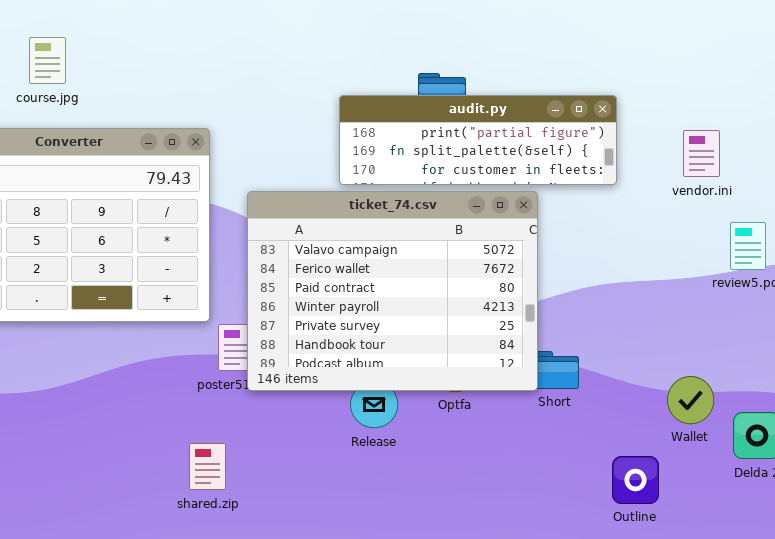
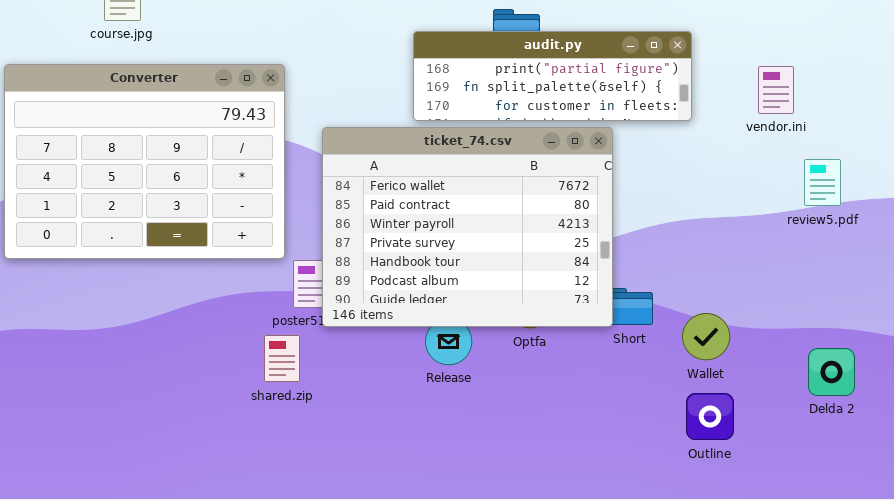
ticket_74.csv: [247,191,538,391] -> [322,127,613,327], scrolled down 1 row
Wallet: [667,376,714,424] -> [682,313,730,360], moved
shared.zip: [189,443,226,490] -> [264,335,300,382], moved

